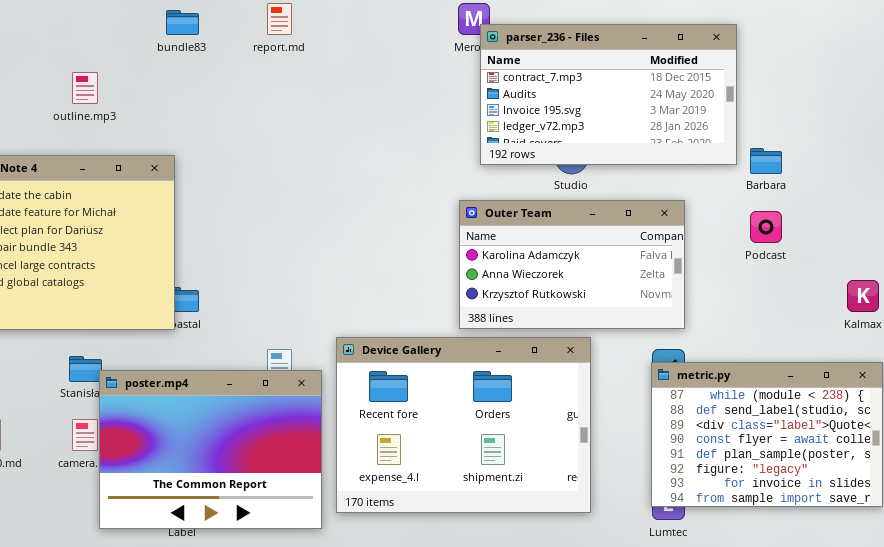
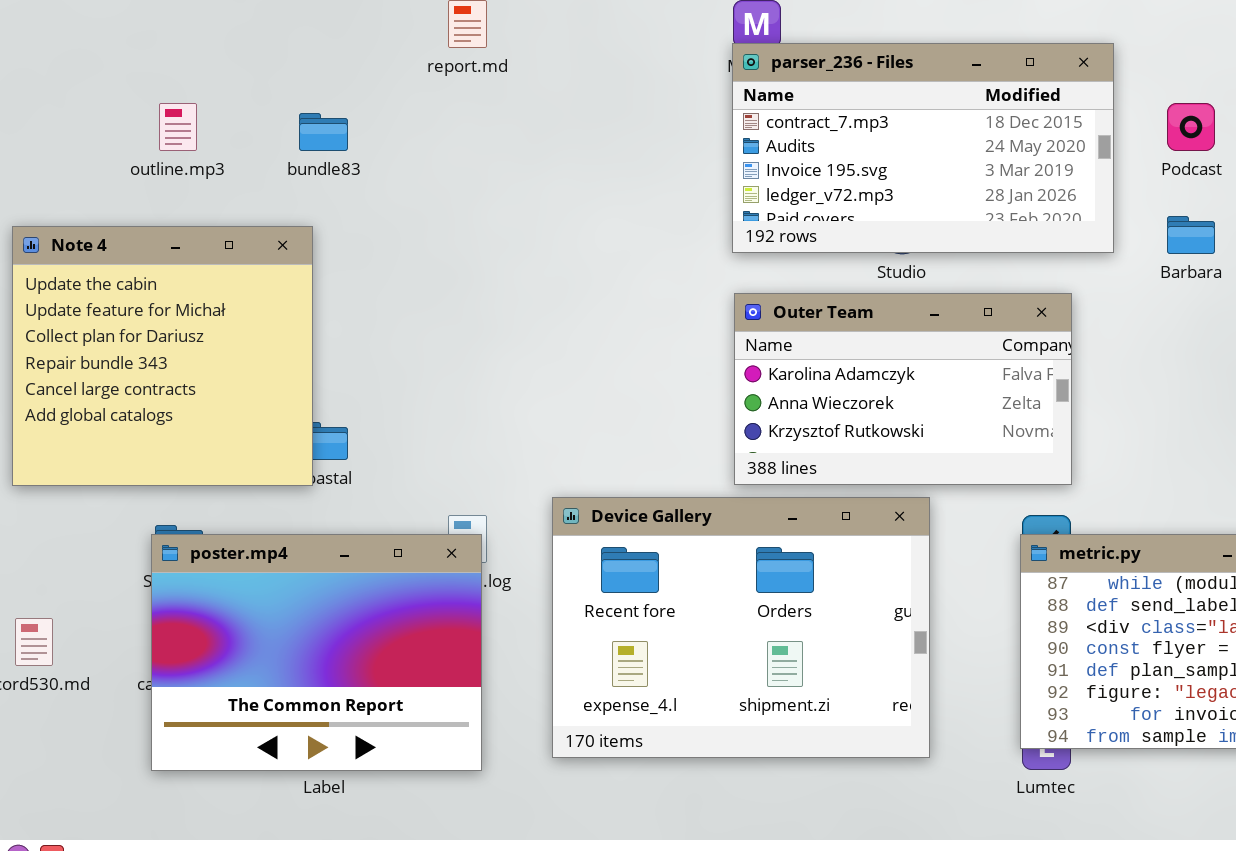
bundle83: [166,10,199,35] -> [299,113,348,151], moved
parser_236 - Files: [480,24,737,165] -> [732,43,1114,253], moved
Podcast: [750,211,782,243] -> [1167,103,1215,151], moved
poster.mp4: [99,370,322,529] -> [151,534,482,771], moved

